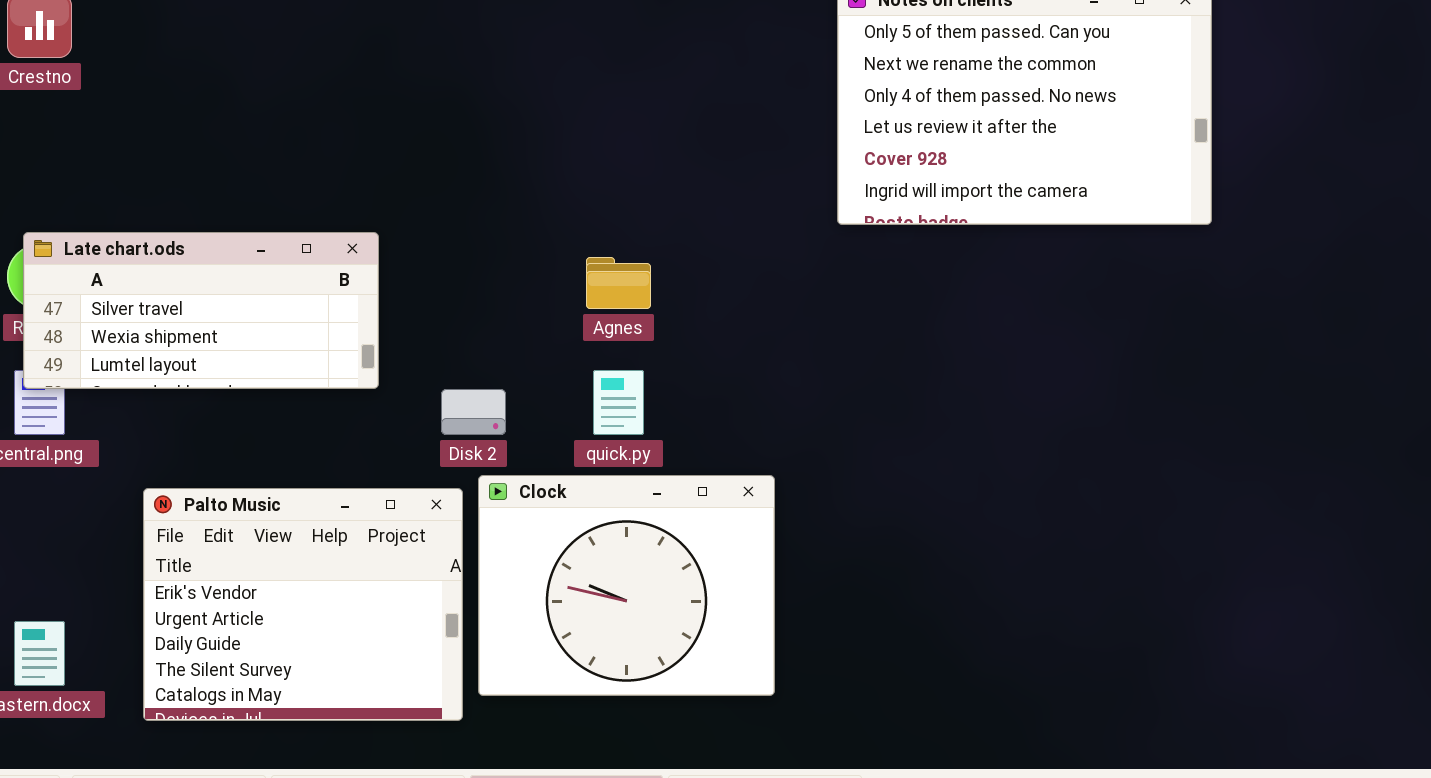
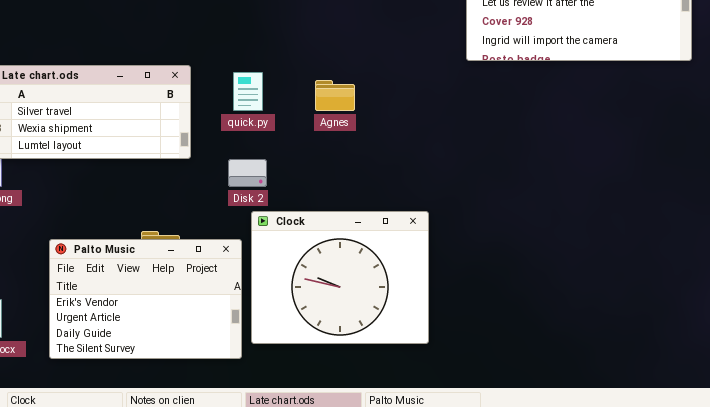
quick.py: [593,370,644,435] -> [233,72,263,111], moved
Palto Music: [143,488,463,721] -> [49,239,242,359], resized

